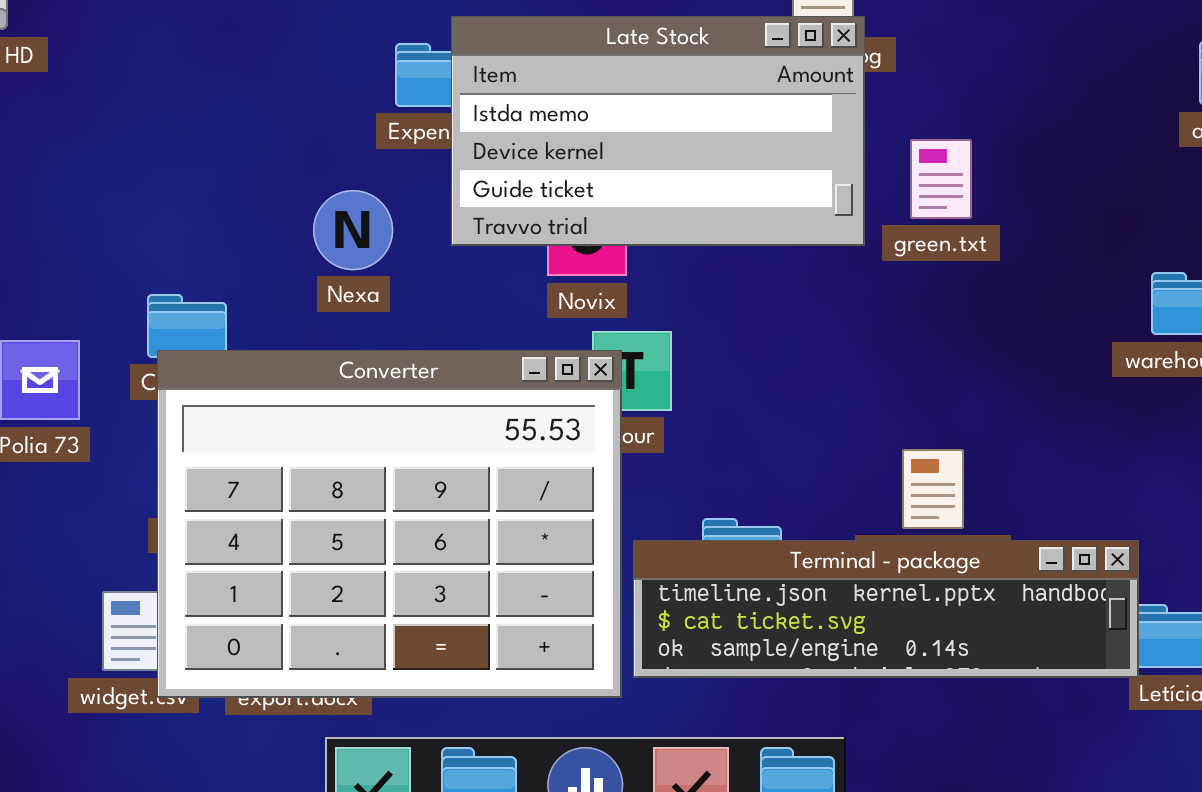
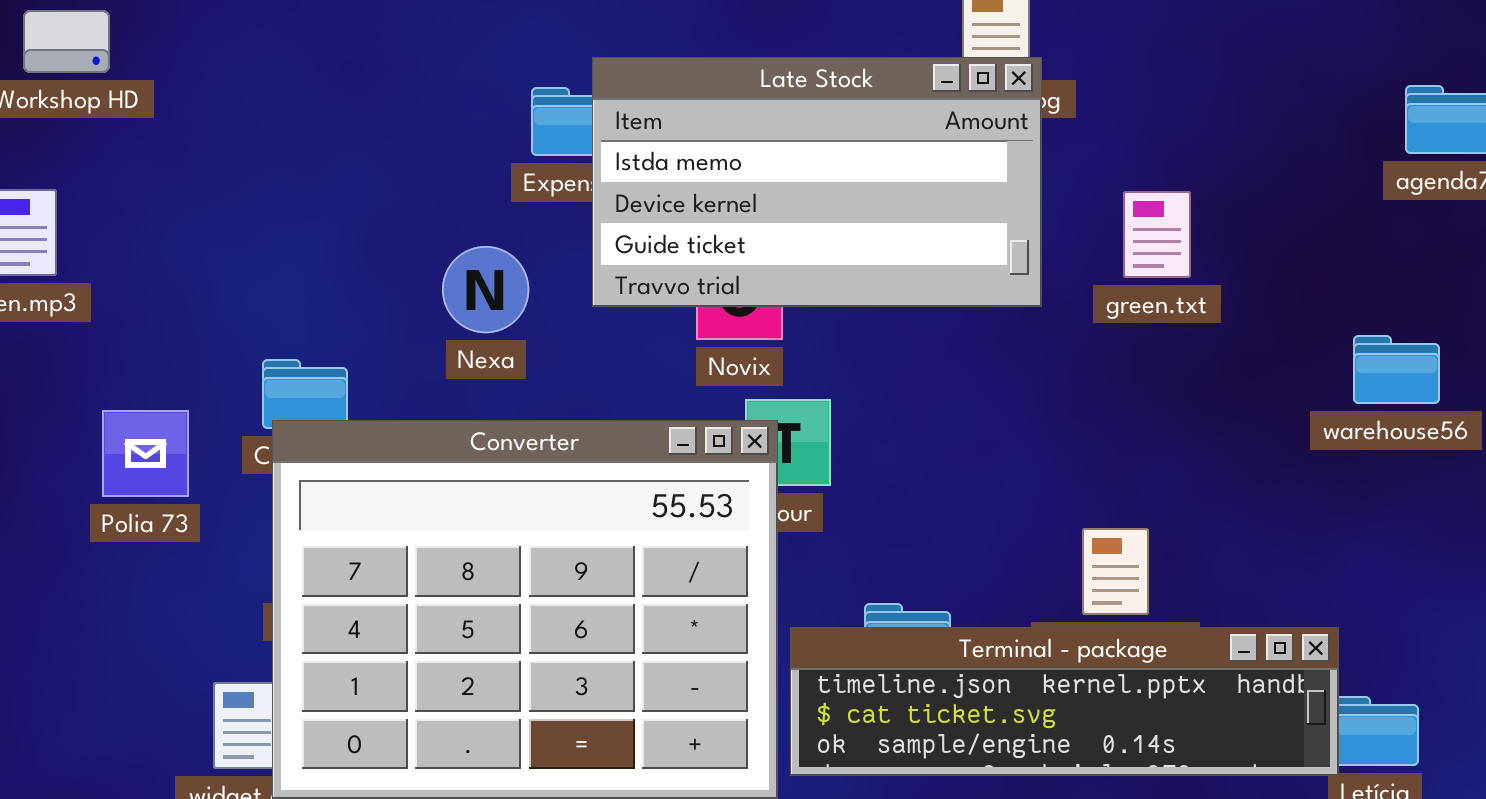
green.txt: [910,139,972,219] -> [1123,191,1191,278], moved

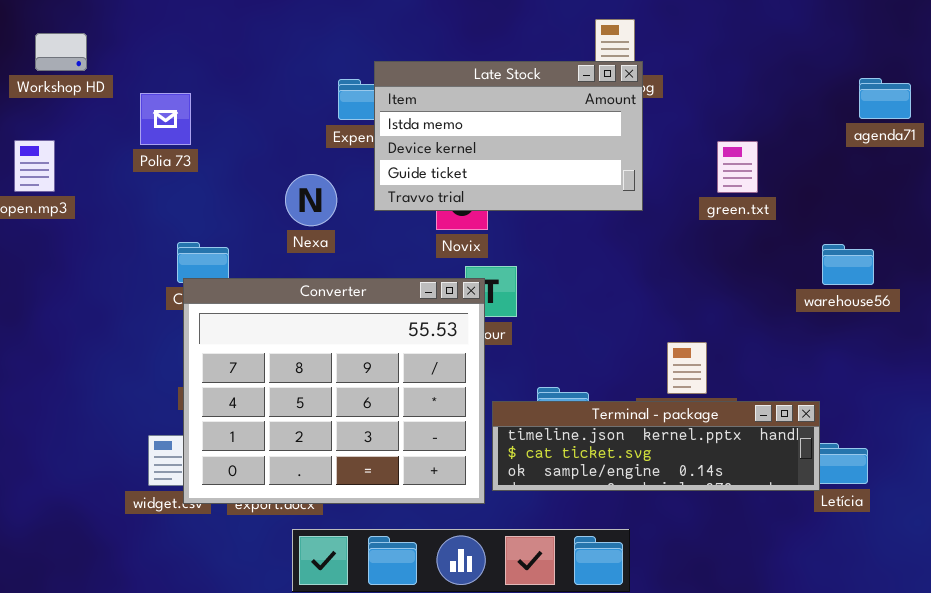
green.txt: [1123,191,1191,278] -> [717,141,758,193], moved
warehouse56: [1353,335,1440,404] -> [822,244,874,285], moved
Polia 73: [102,410,189,497] -> [140,93,191,145], moved

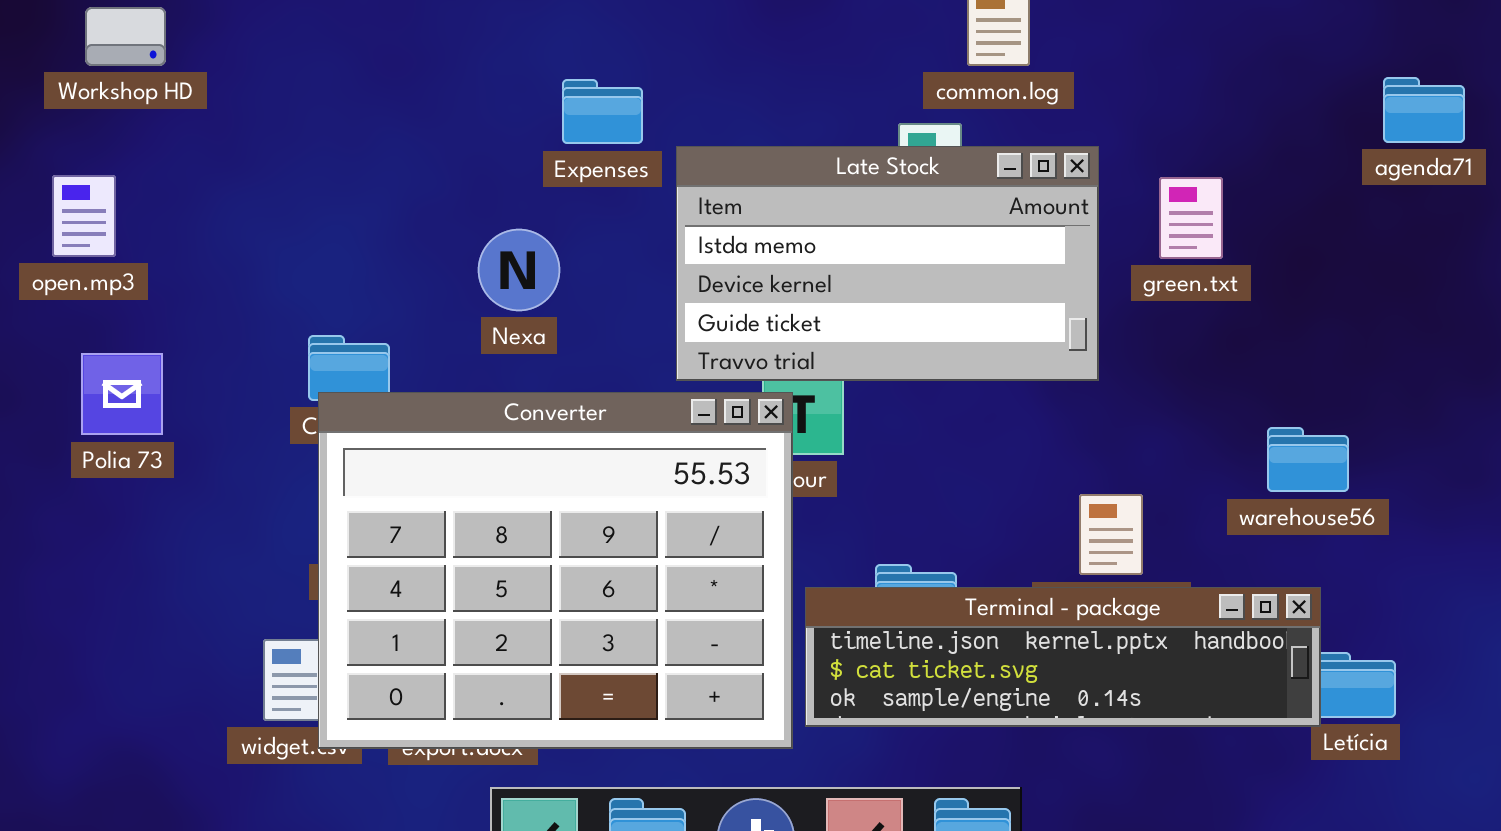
Late Stock: [374,61,643,211] -> [676,146,1099,381], moved
Polia 73: [140,93,191,145] -> [81,353,163,435], moved
warehouse56: [822,244,874,285] -> [1267,427,1349,492], moved

